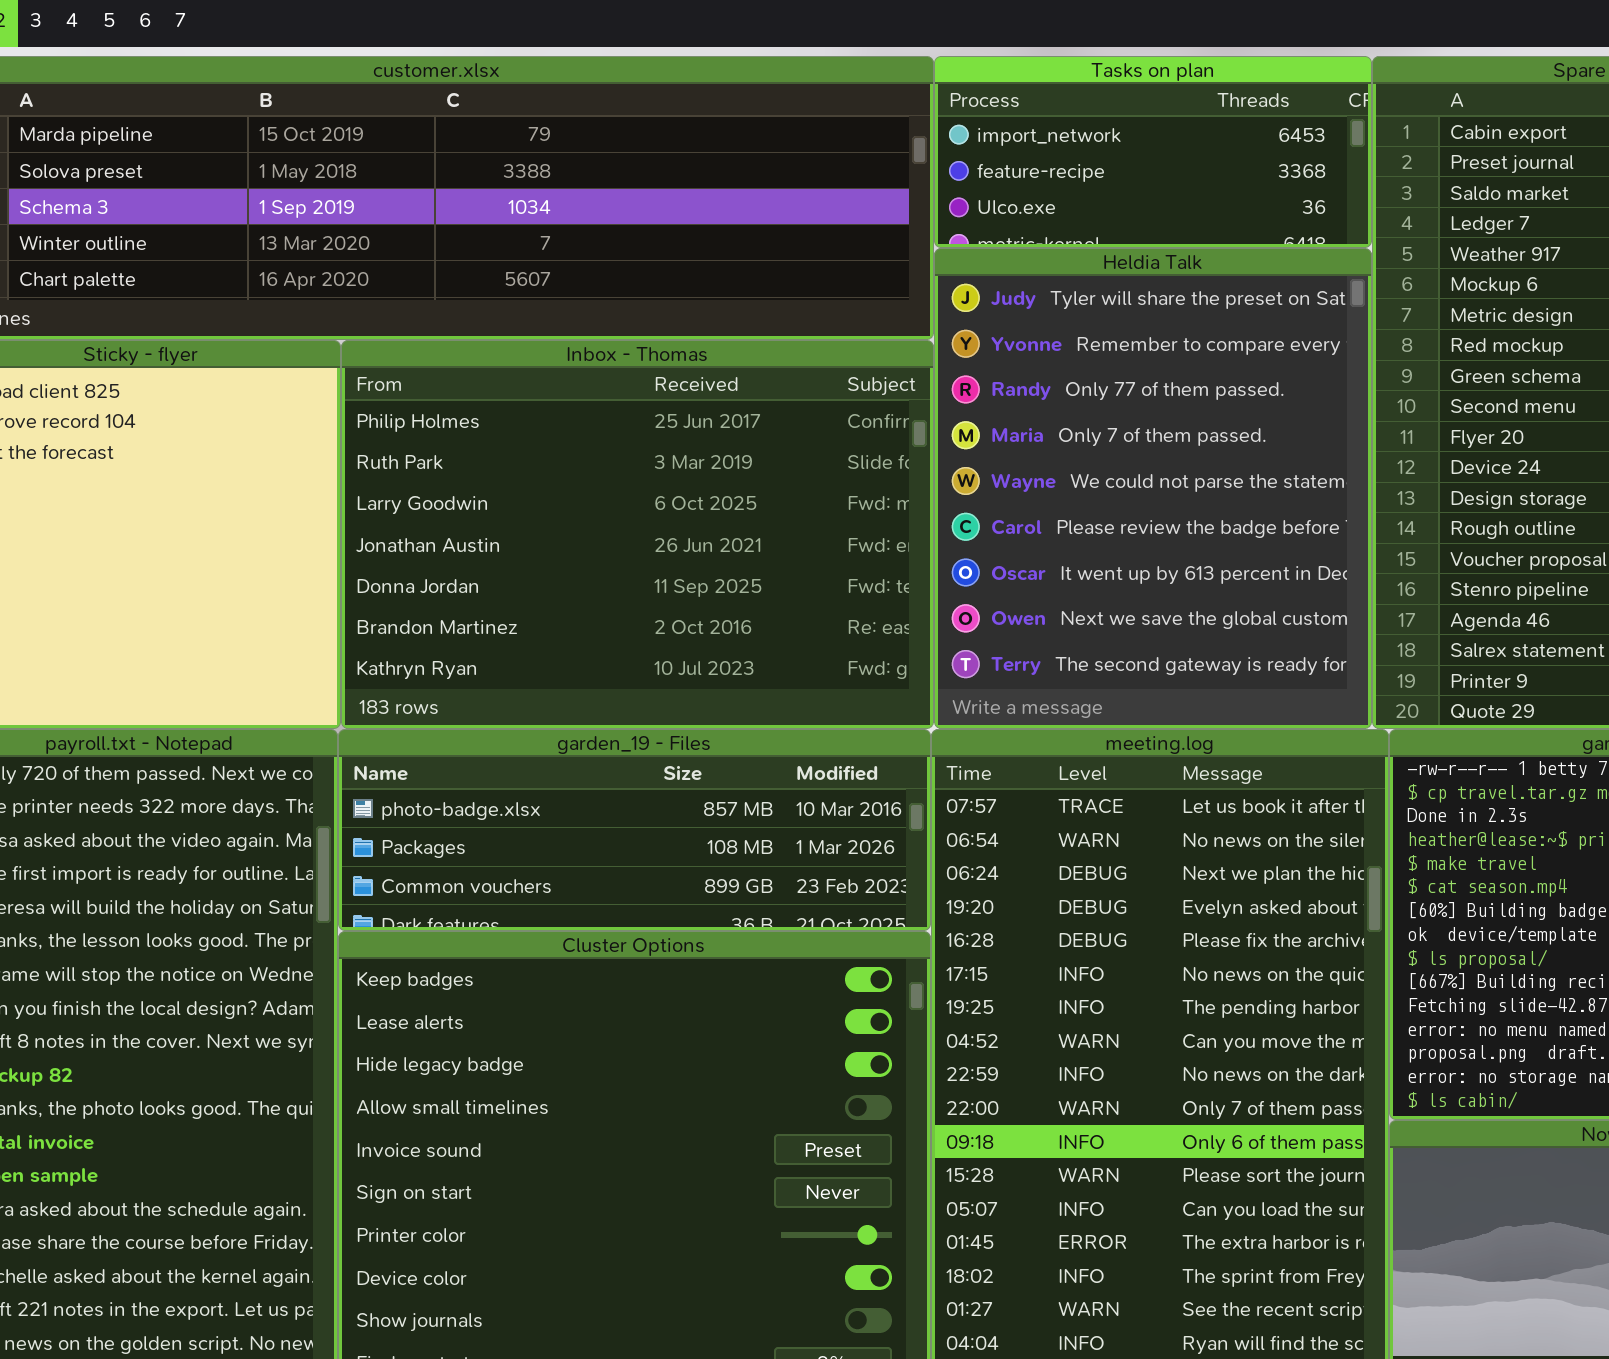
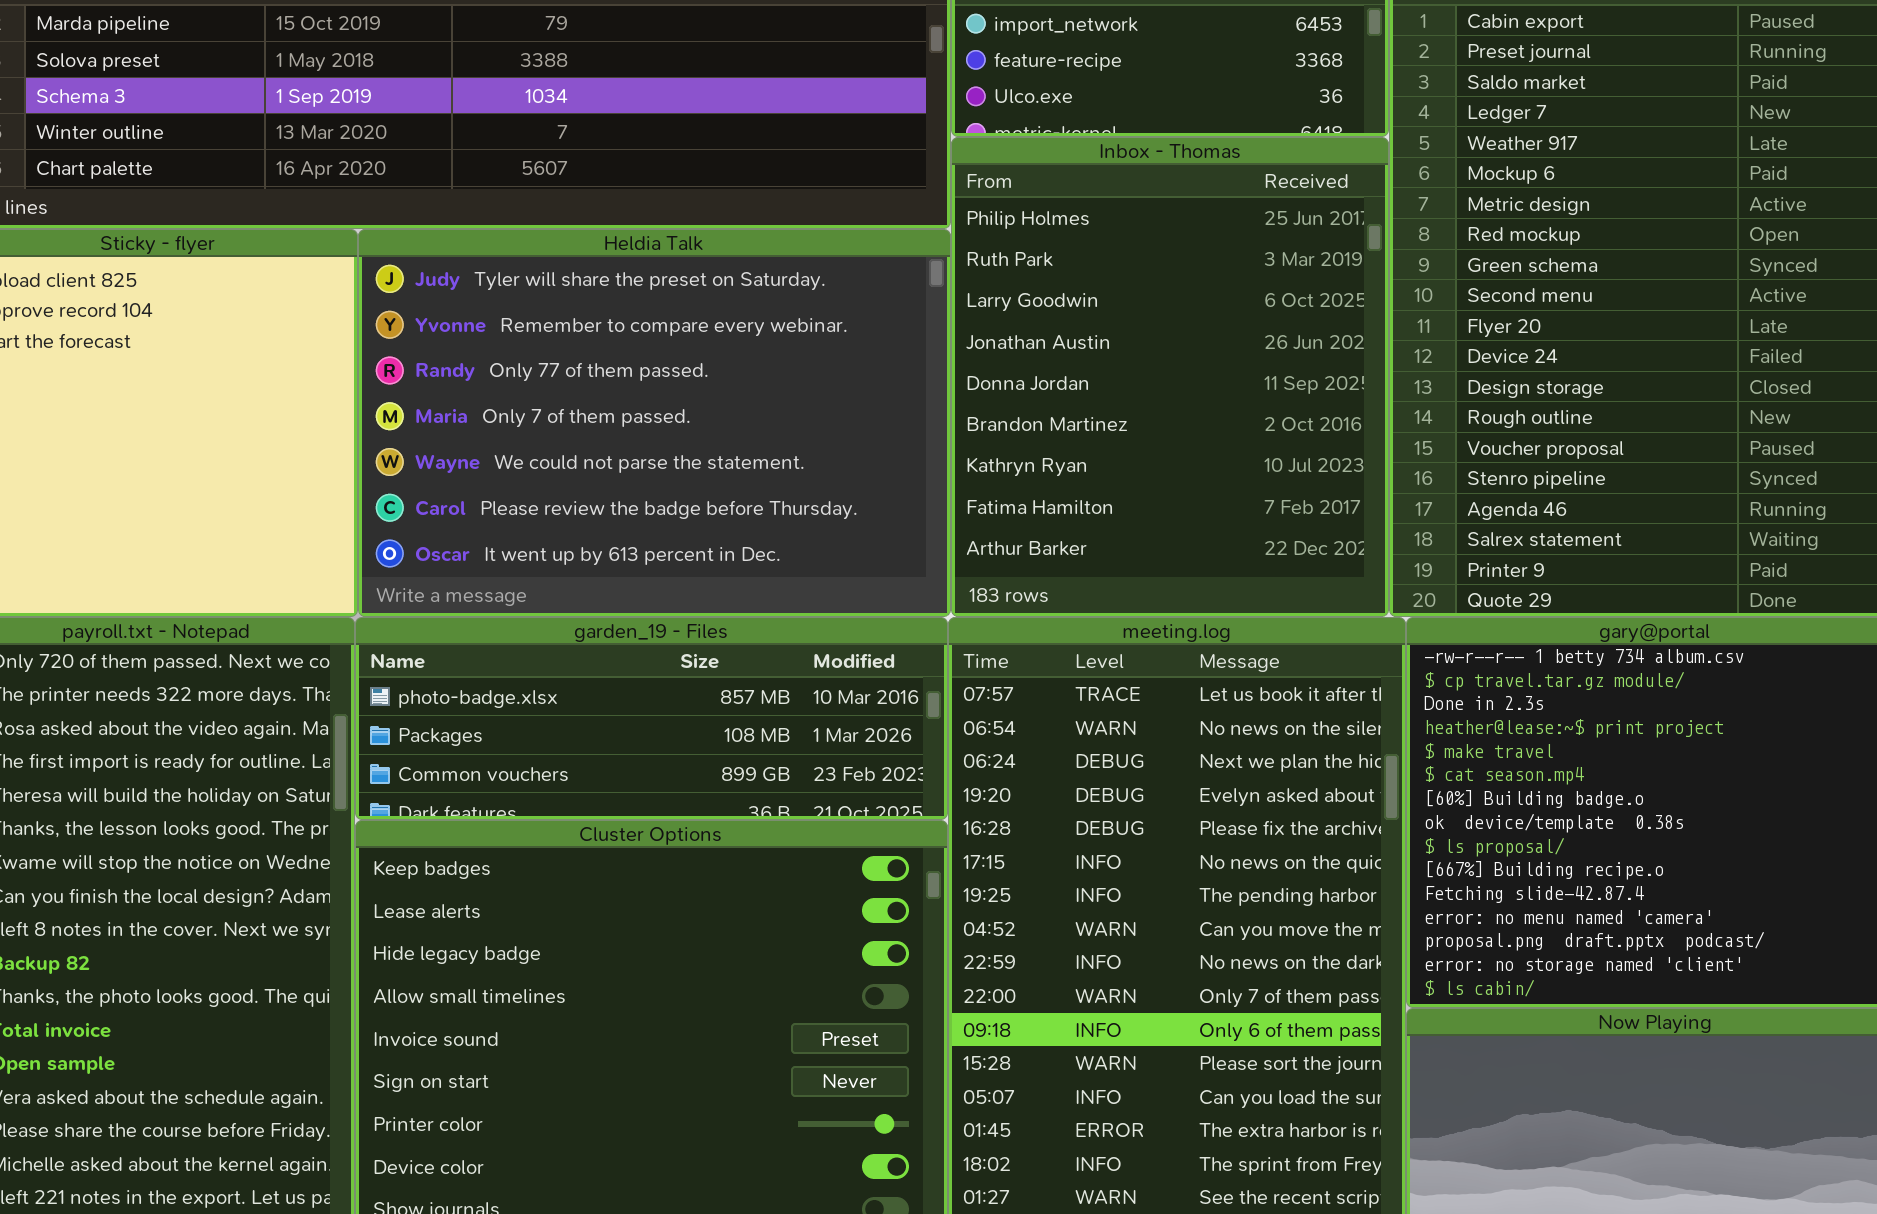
Heldia Talk: [934,248,1372,729] -> [358,229,951,617], moved, resized
Inbox - Thomas: [341,340,934,729] -> [951,137,1389,617], moved, resized

